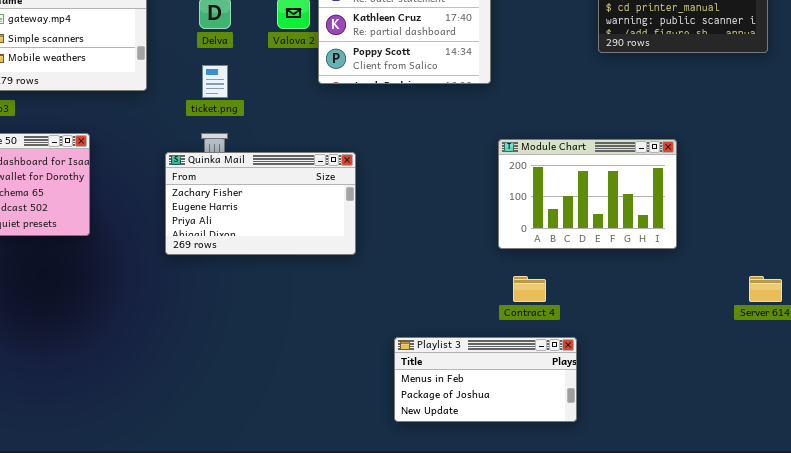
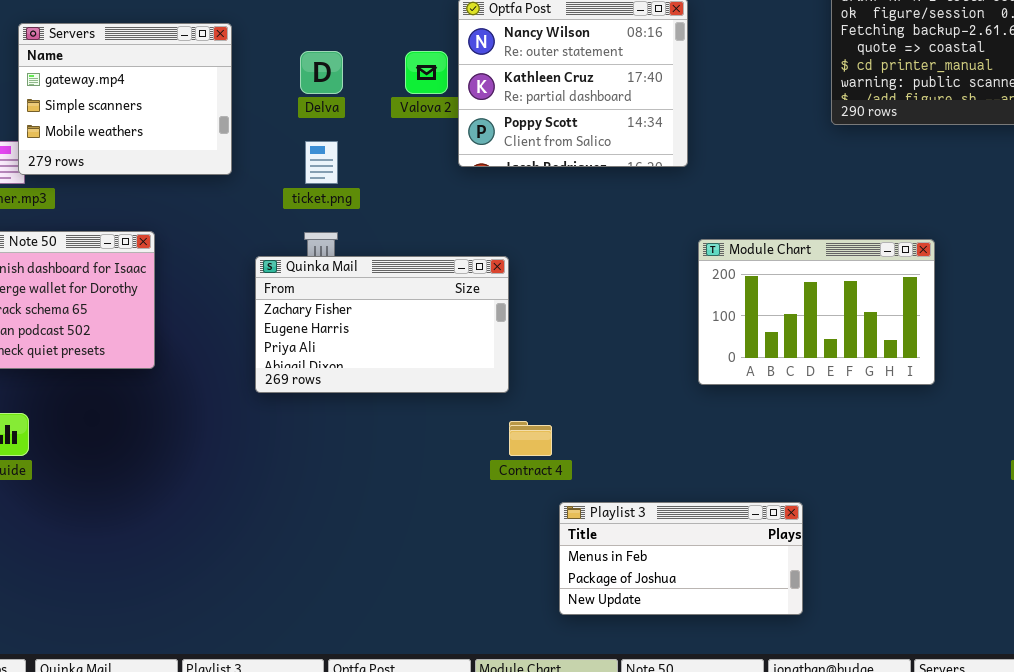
Contract 4: [513,276,546,302] -> [509,421,552,456], moved

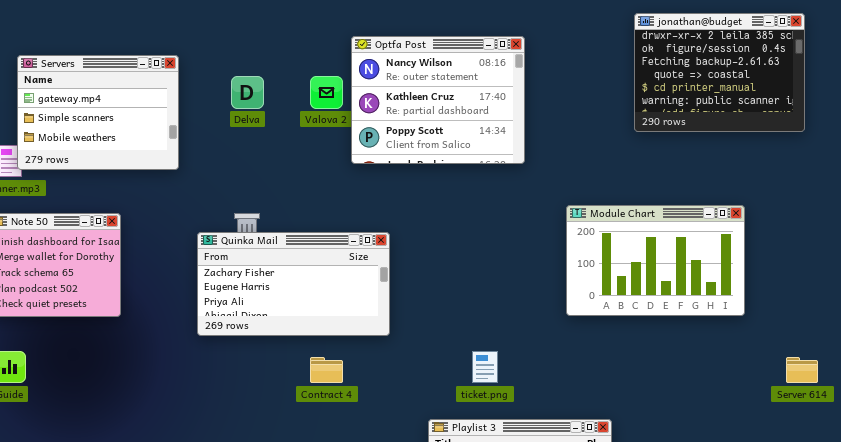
ticket.png: [305,141,338,184] -> [472,351,498,383], moved
Module Chart: [698,239,935,385] -> [566,205,745,316], moved
Contract 4: [509,421,552,456] -> [310,357,343,383], moved

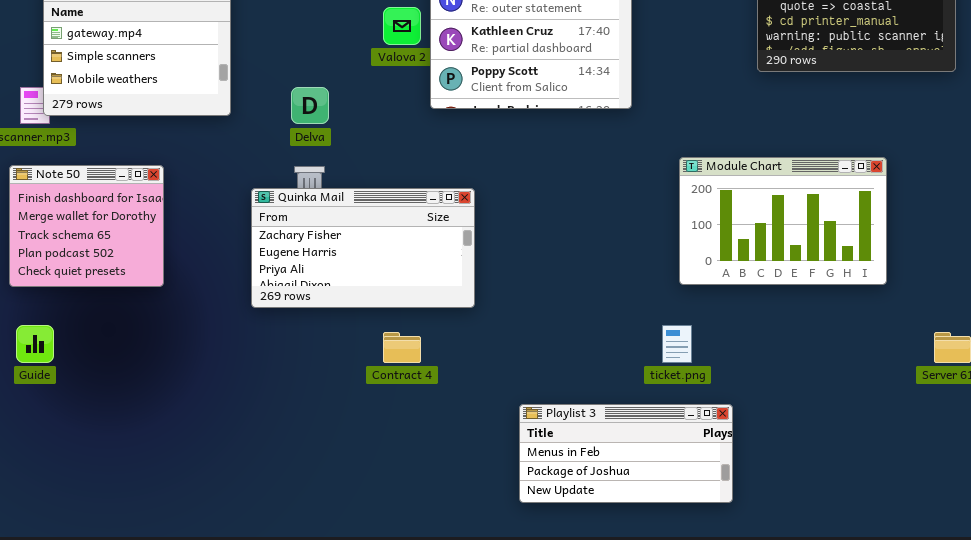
Delva: [231,76,264,109] -> [291,87,329,124], moved
ticket.png: [472,351,498,383] -> [662,325,692,363], moved

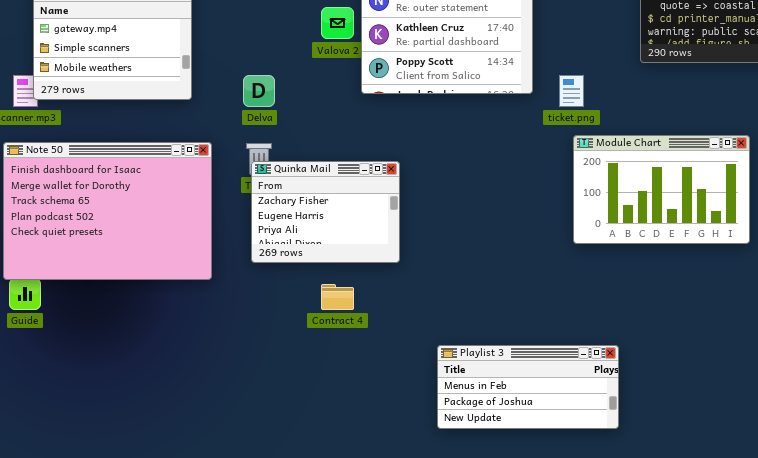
Note 50: [9,165,164,287] -> [3,142,212,280], resized
Quinka Mail: [251,188,475,308] -> [251,161,400,263], resized
ticket.png: [662,325,692,363] -> [559,75,584,107], moved

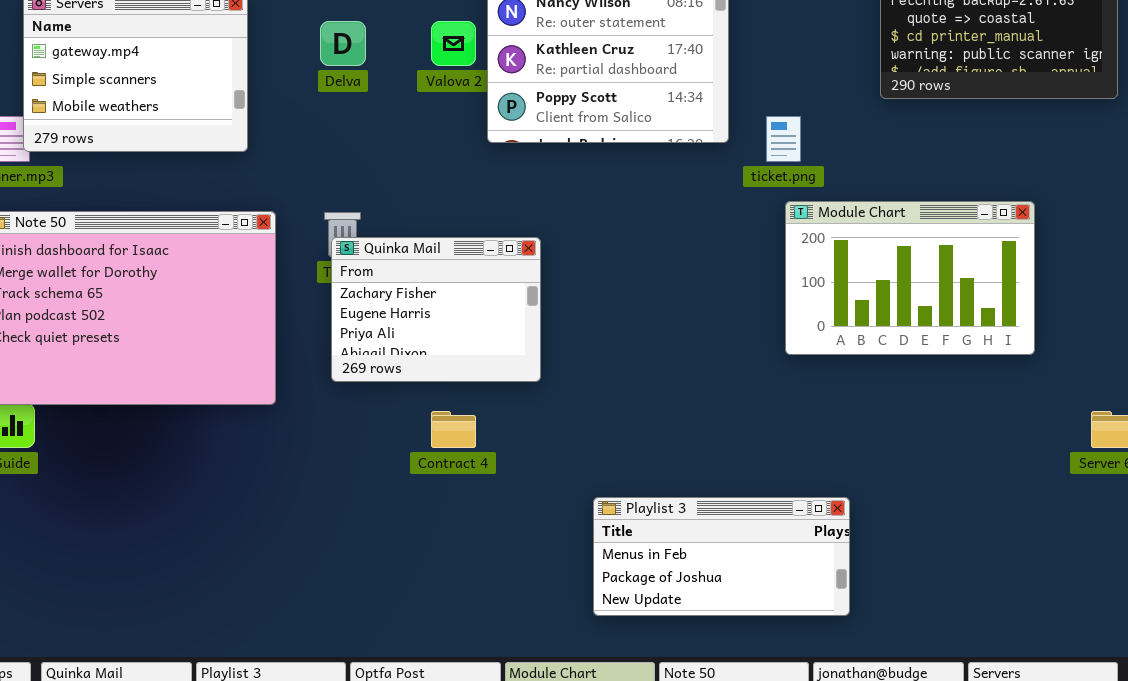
Delva: [243,75,275,107] -> [320,21,366,66], moved

